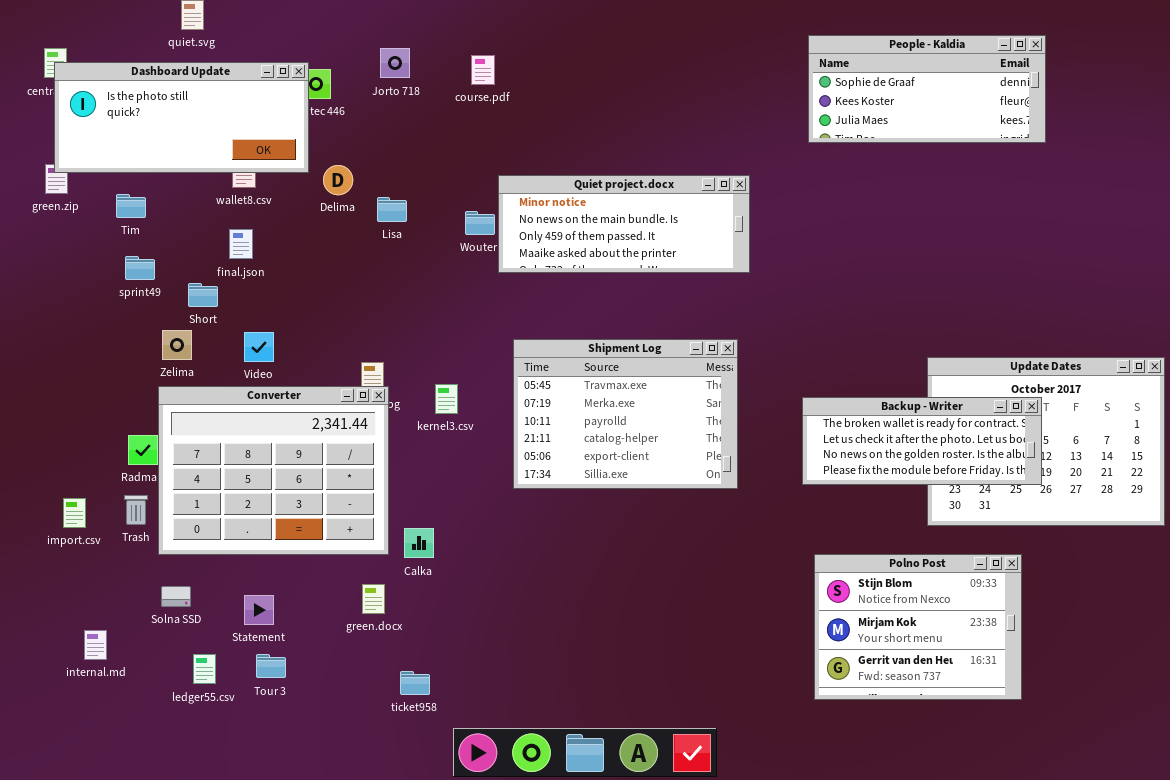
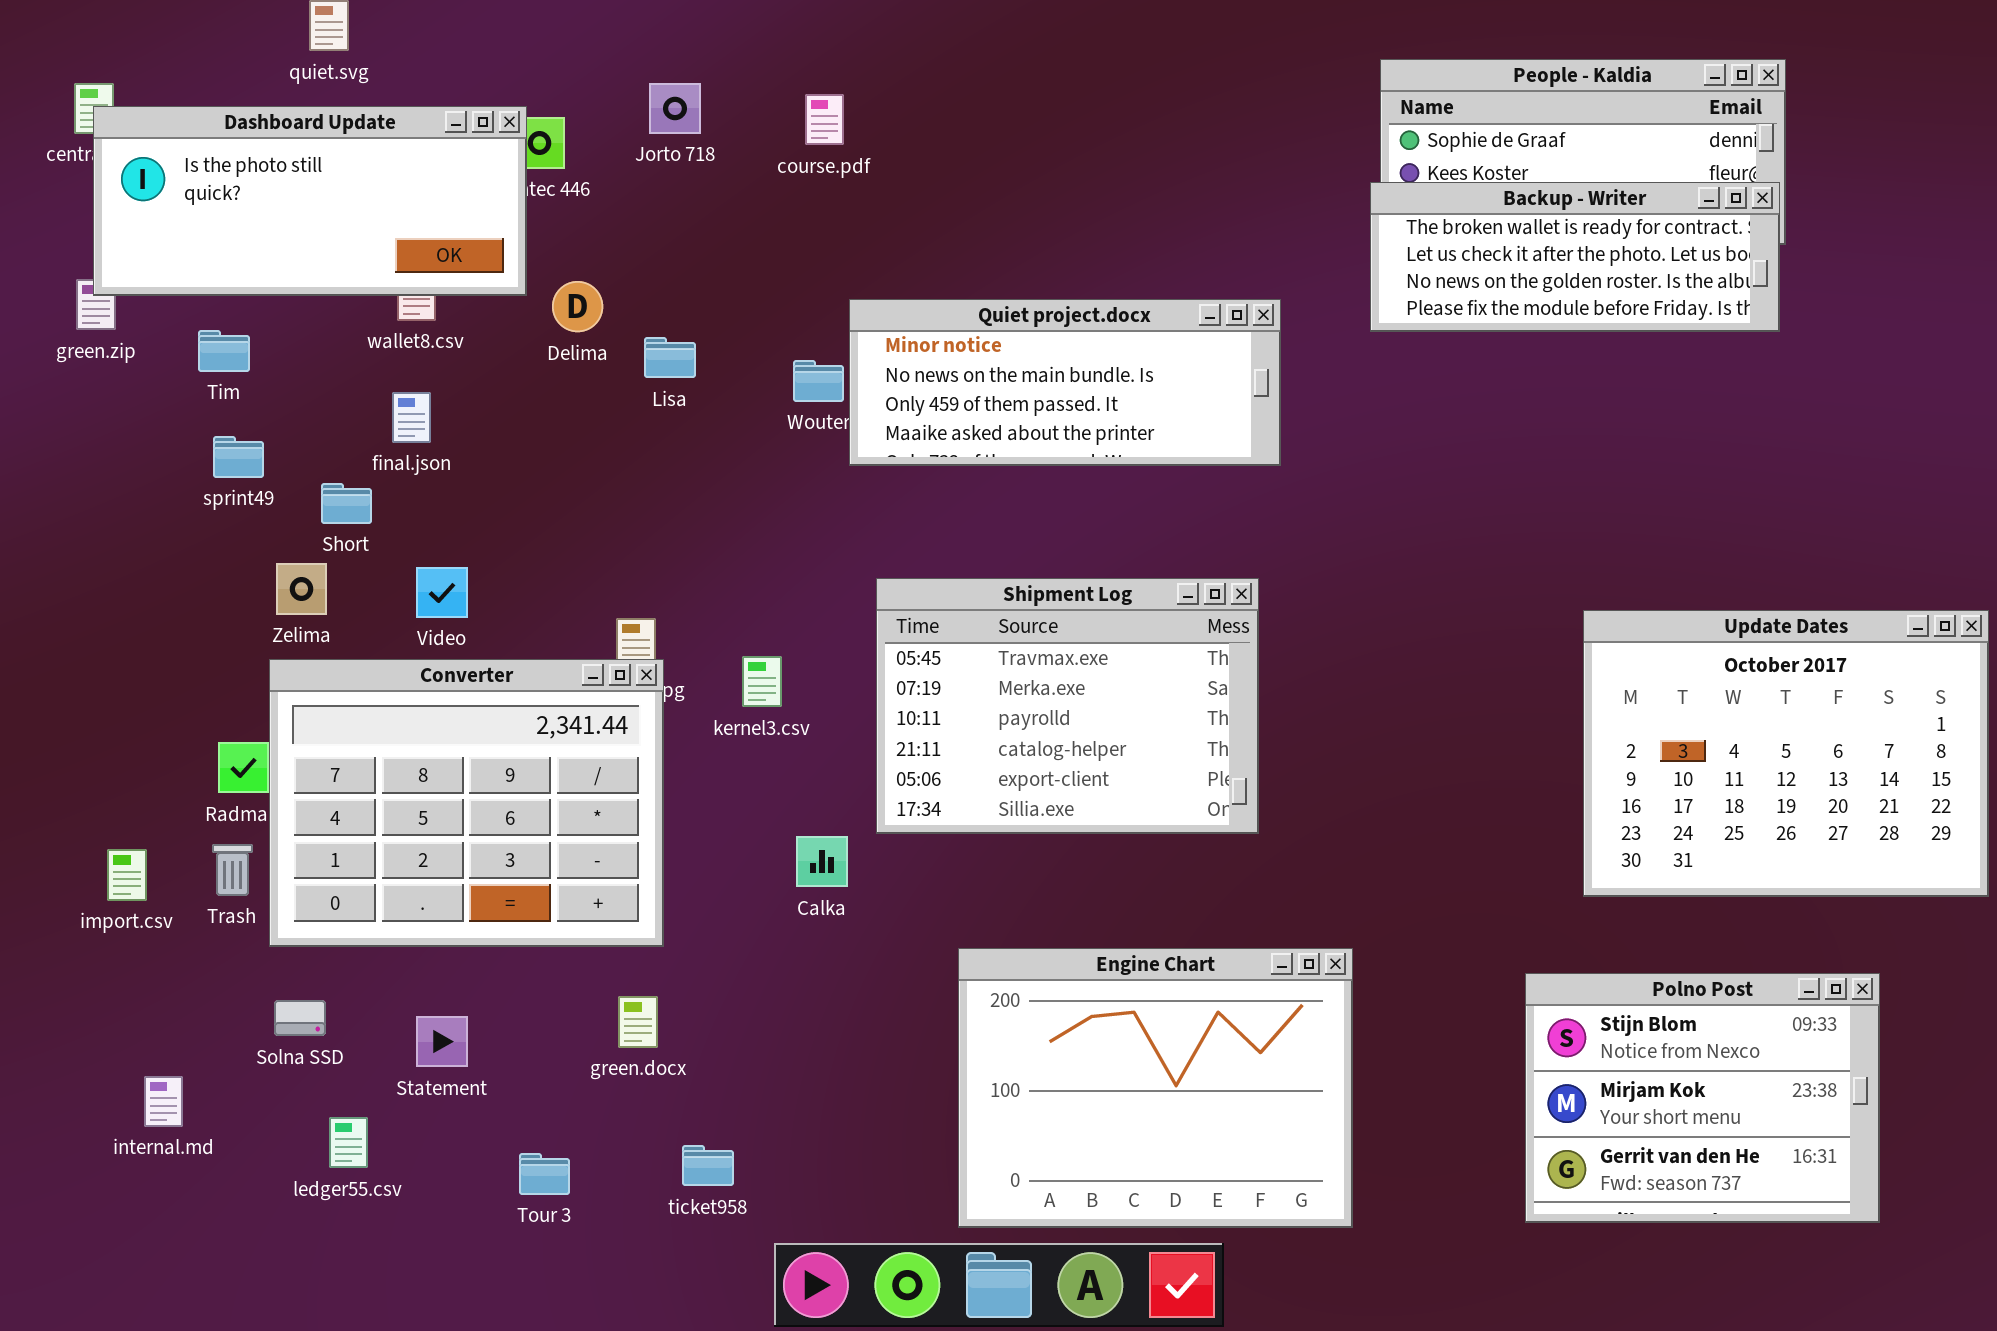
Backup - Writer: [802,397,1042,485] -> [1370,182,1780,332], moved
Calka: [404,528,434,558] -> [796,836,848,887], moved
Polno Post: [814,554,1022,700] -> [1525,973,1880,1223], moved
Engine Chart: none -> [958,948,1353,1228], opened
Tour 3: [256,654,286,678] -> [519,1153,570,1195], moved

